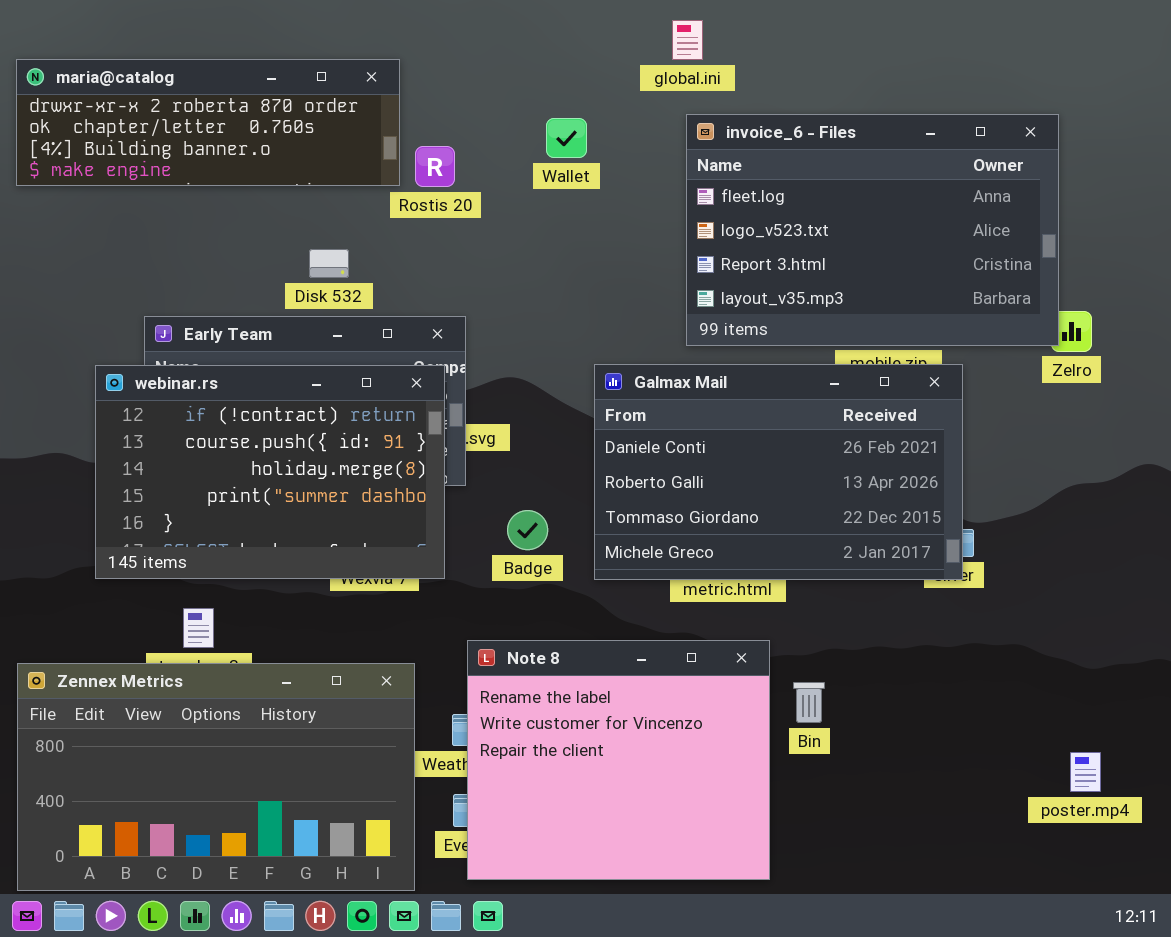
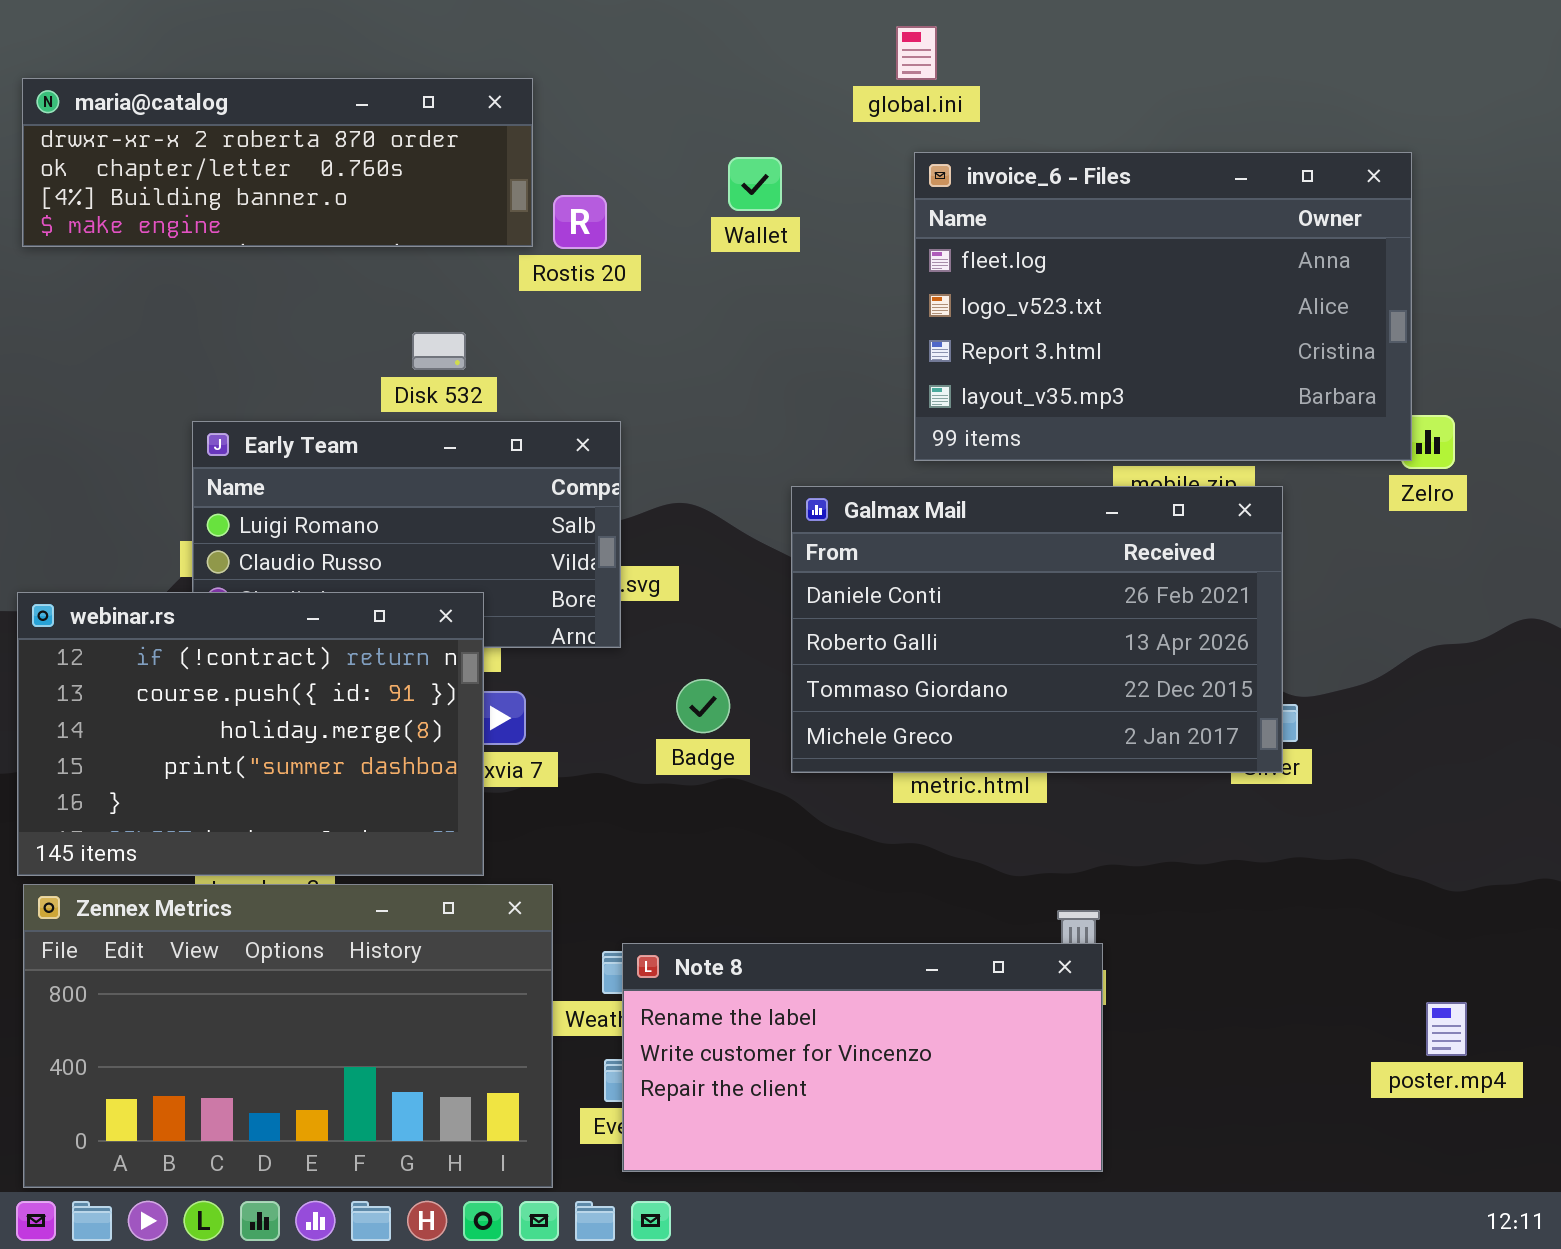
webinar.rs: [95,365,445,579] -> [17,592,484,876], moved
Note 8: [467,640,770,880] -> [622,943,1103,1172], resized

